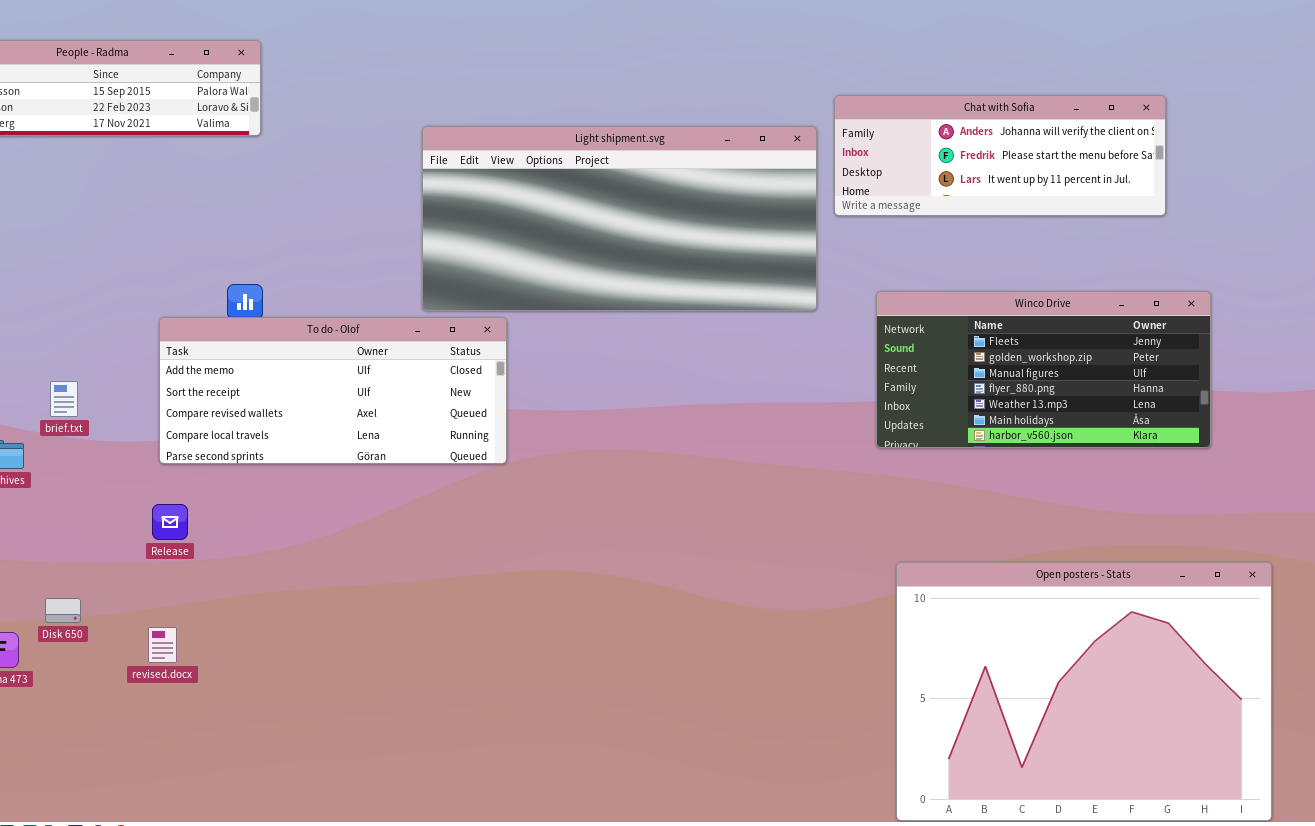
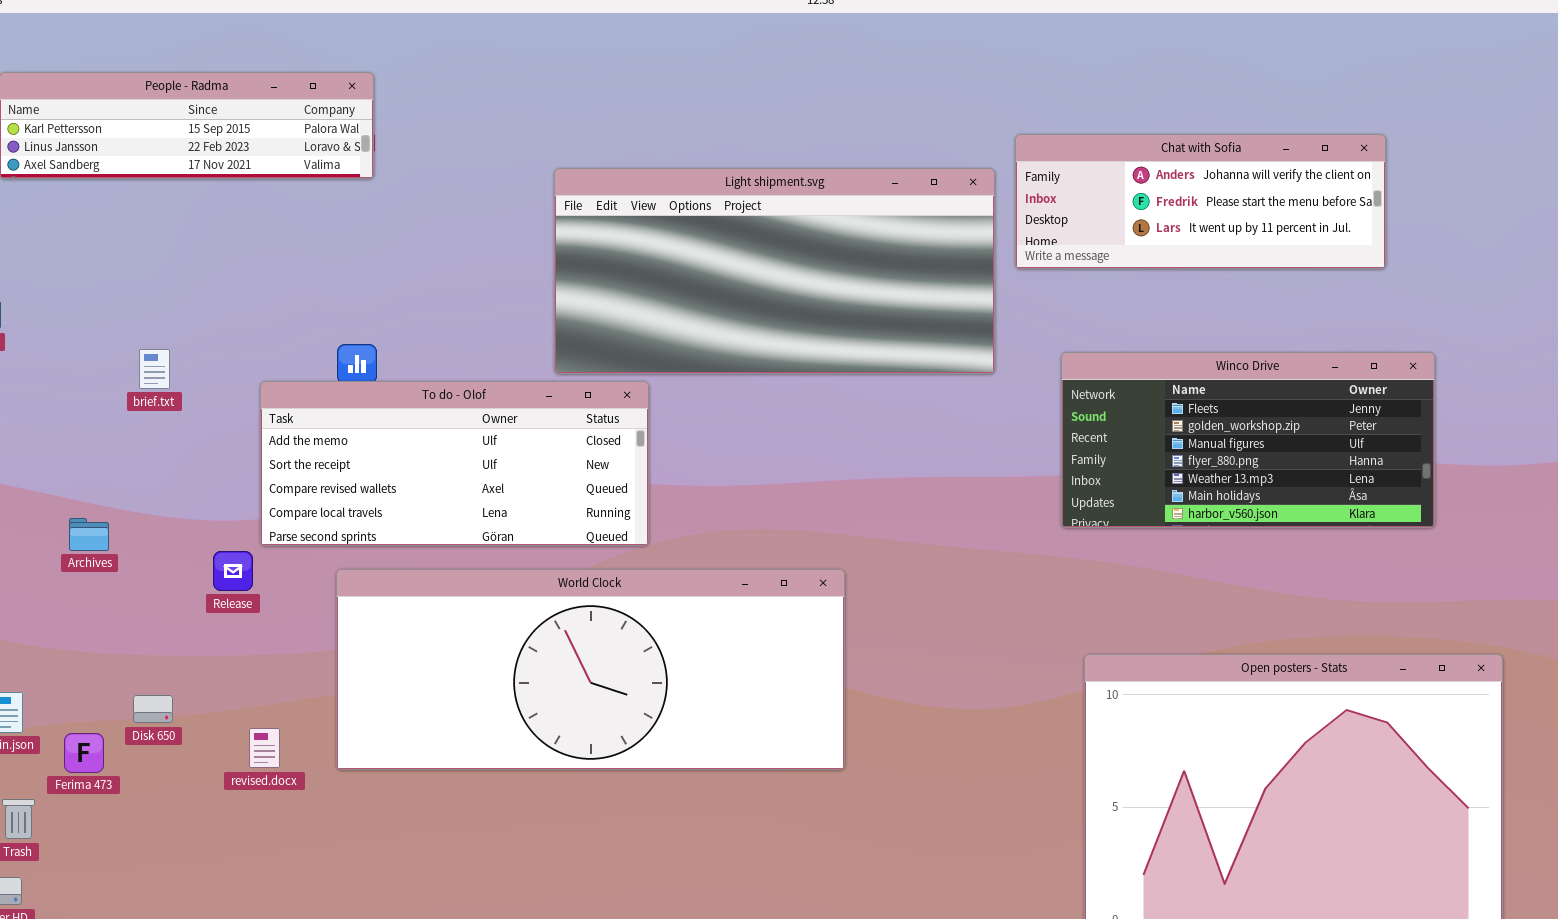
brief.txt: [50,381,78,417] -> [139,349,170,389], moved
World Clock: none -> [336,569,845,770], opened
Release: [152,504,188,540] -> [213,551,253,591], moved

